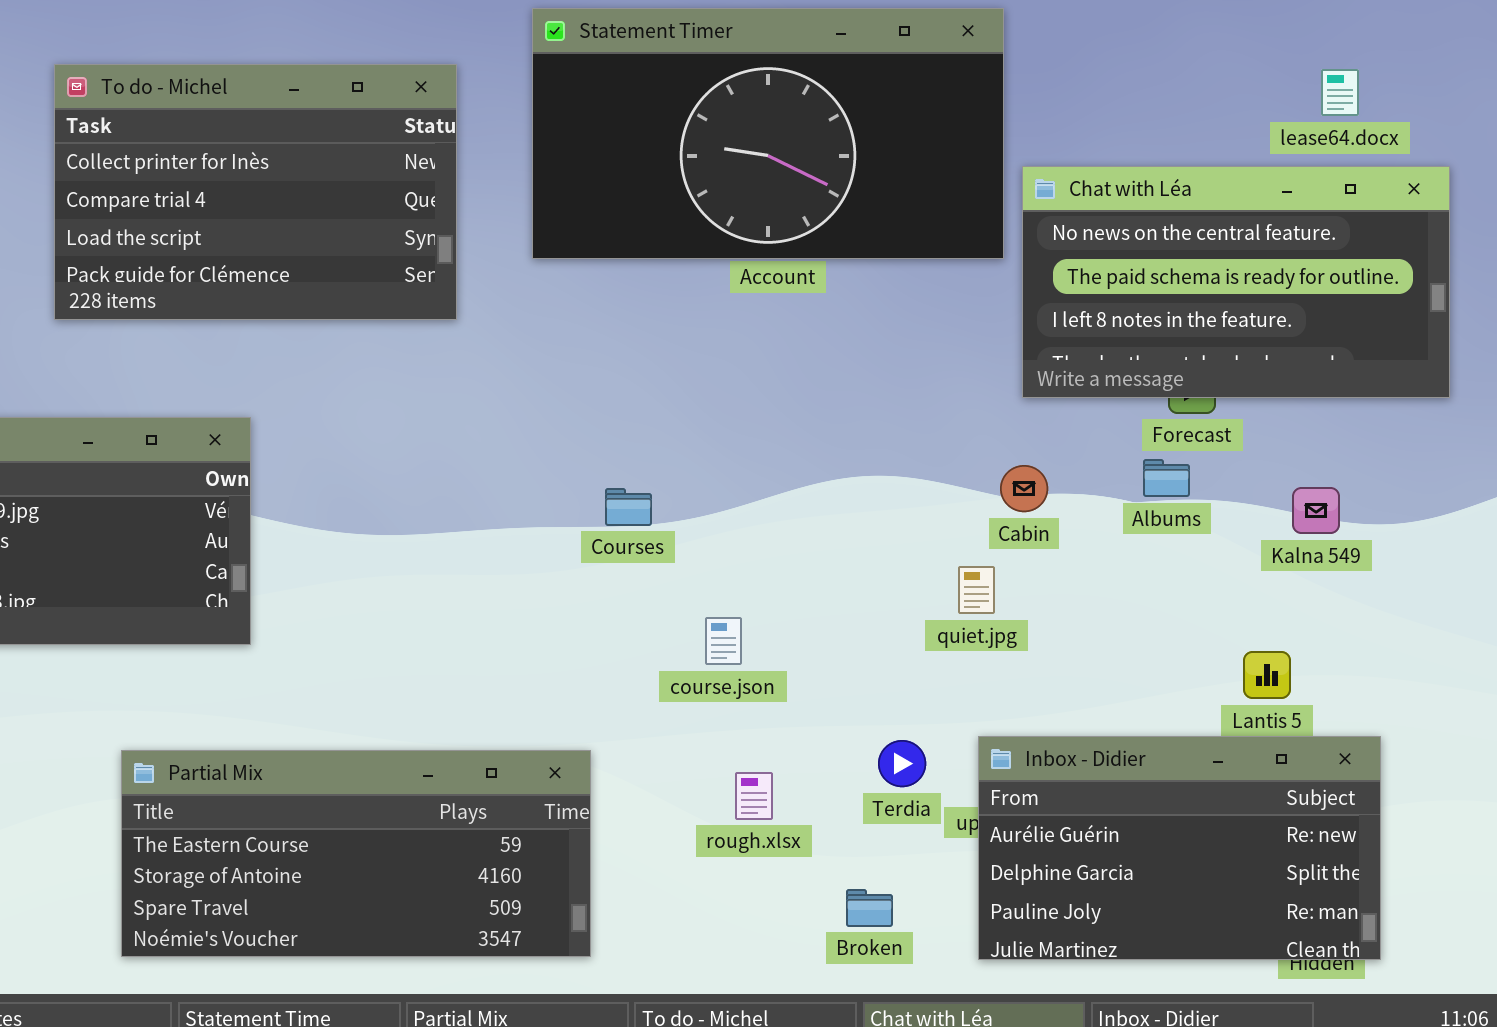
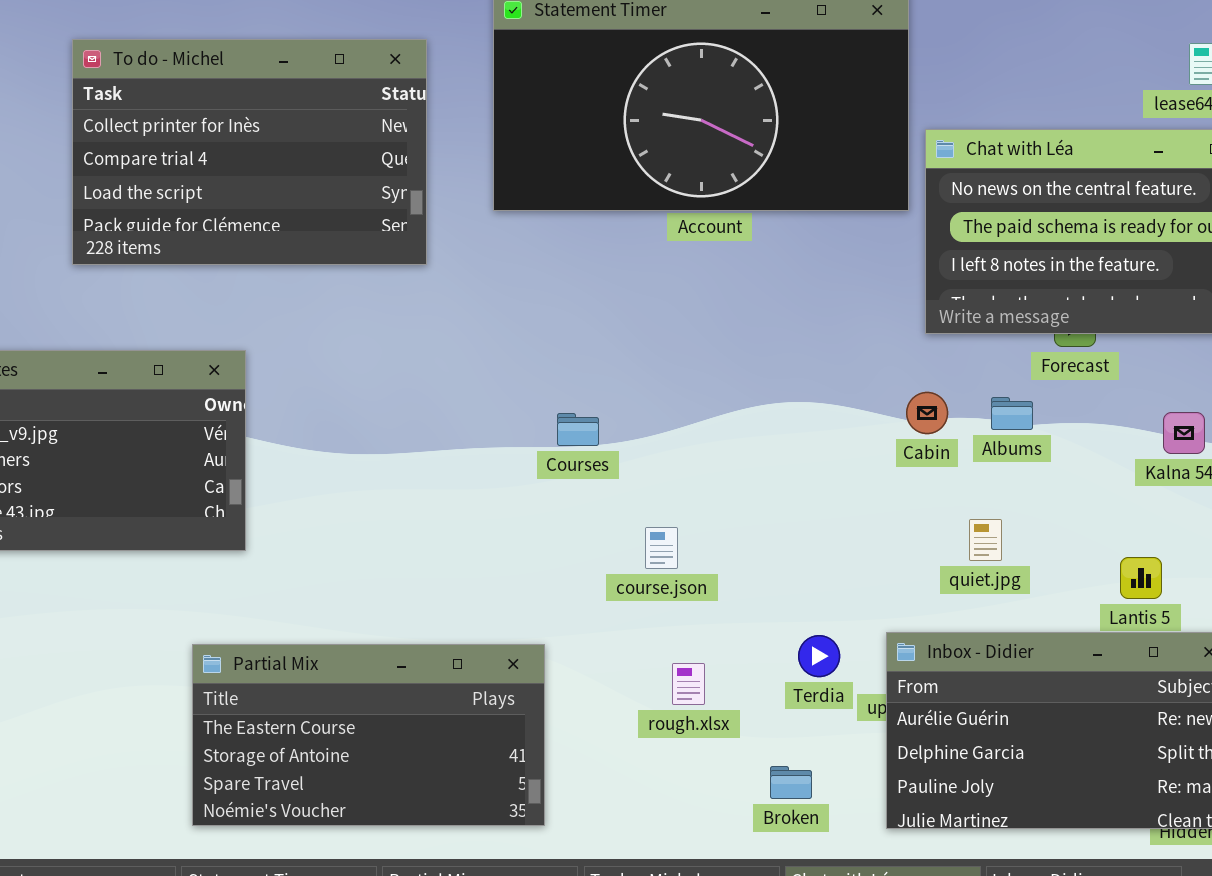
Albums: [1143,459,1190,497] -> [991,397,1033,430], moved
quiet.jpg: [958,566,995,614] -> [969,519,1002,561], moved
Partial Mix: [121,750,591,957] -> [192,644,545,826], resized

